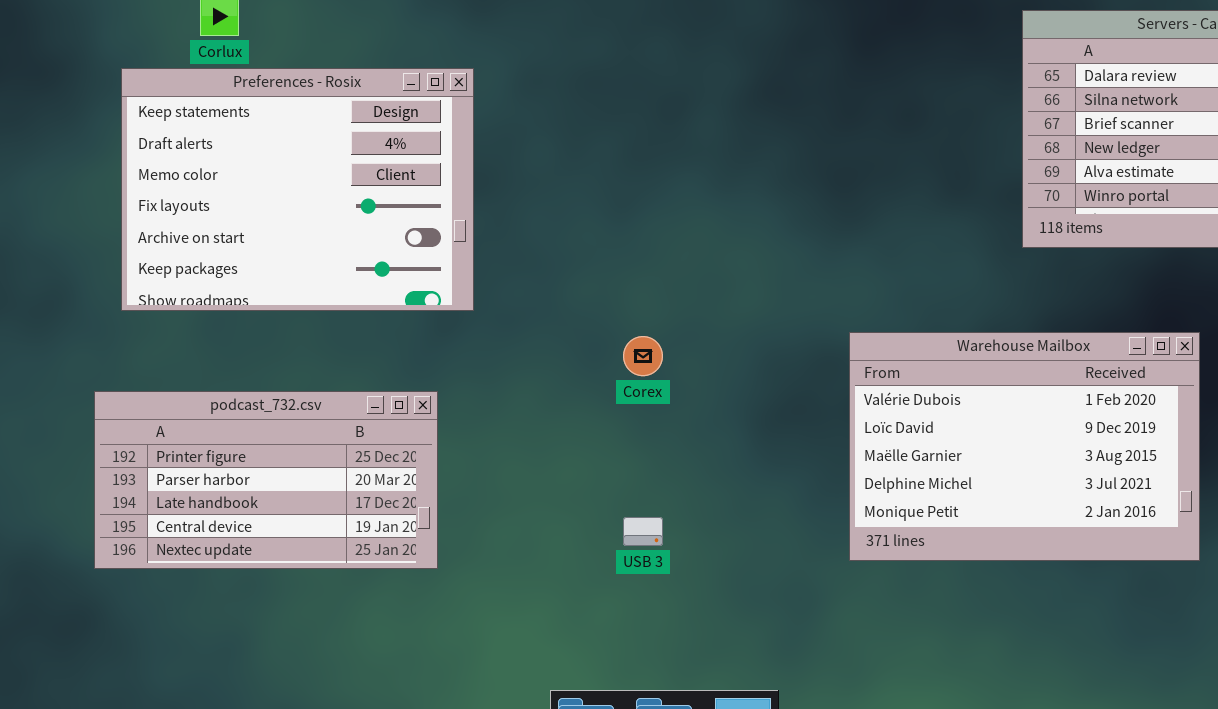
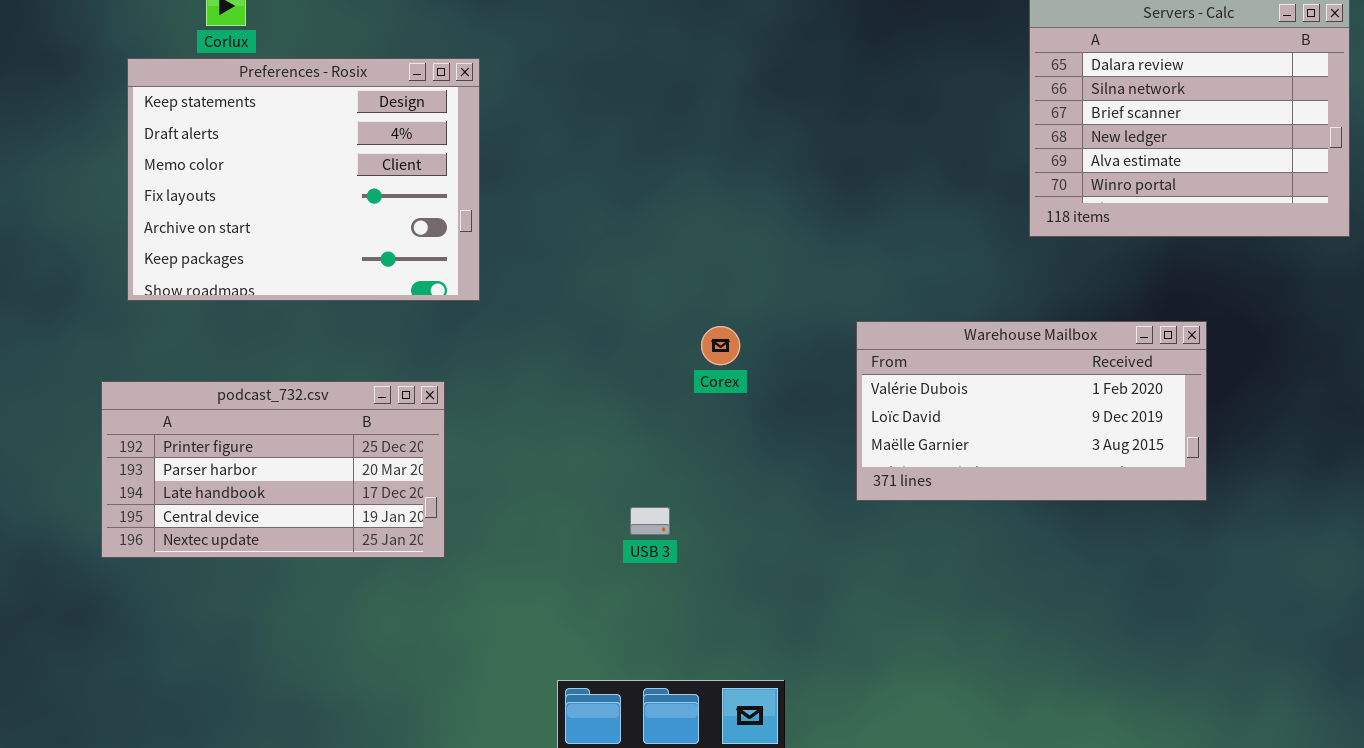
Warehouse Mailbox: [849,332,1200,561] -> [856,321,1207,501], resized
Corex: [623,336,663,376] -> [701,326,740,365], moved

